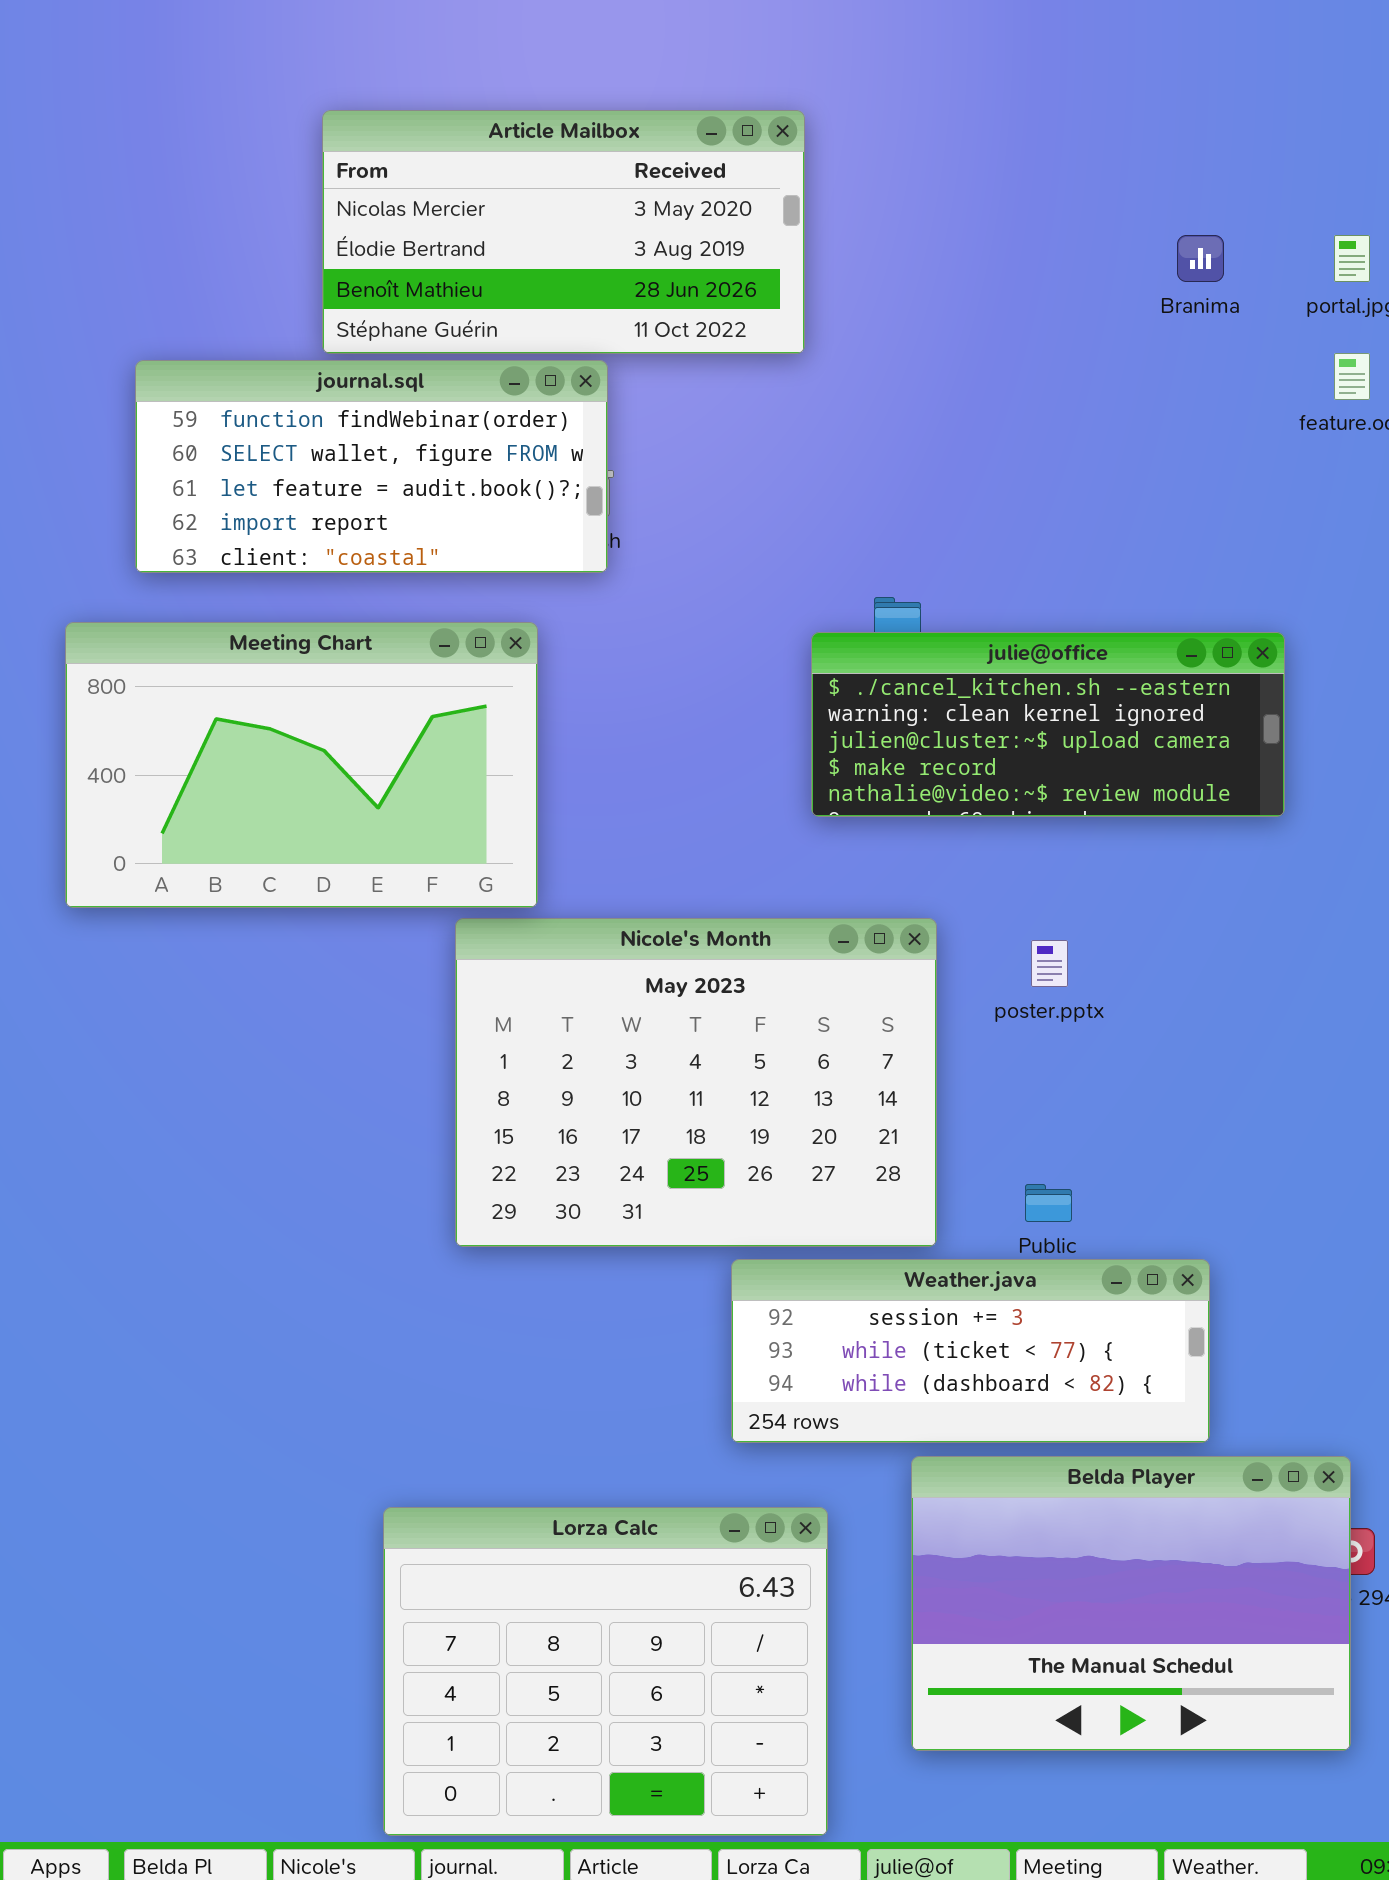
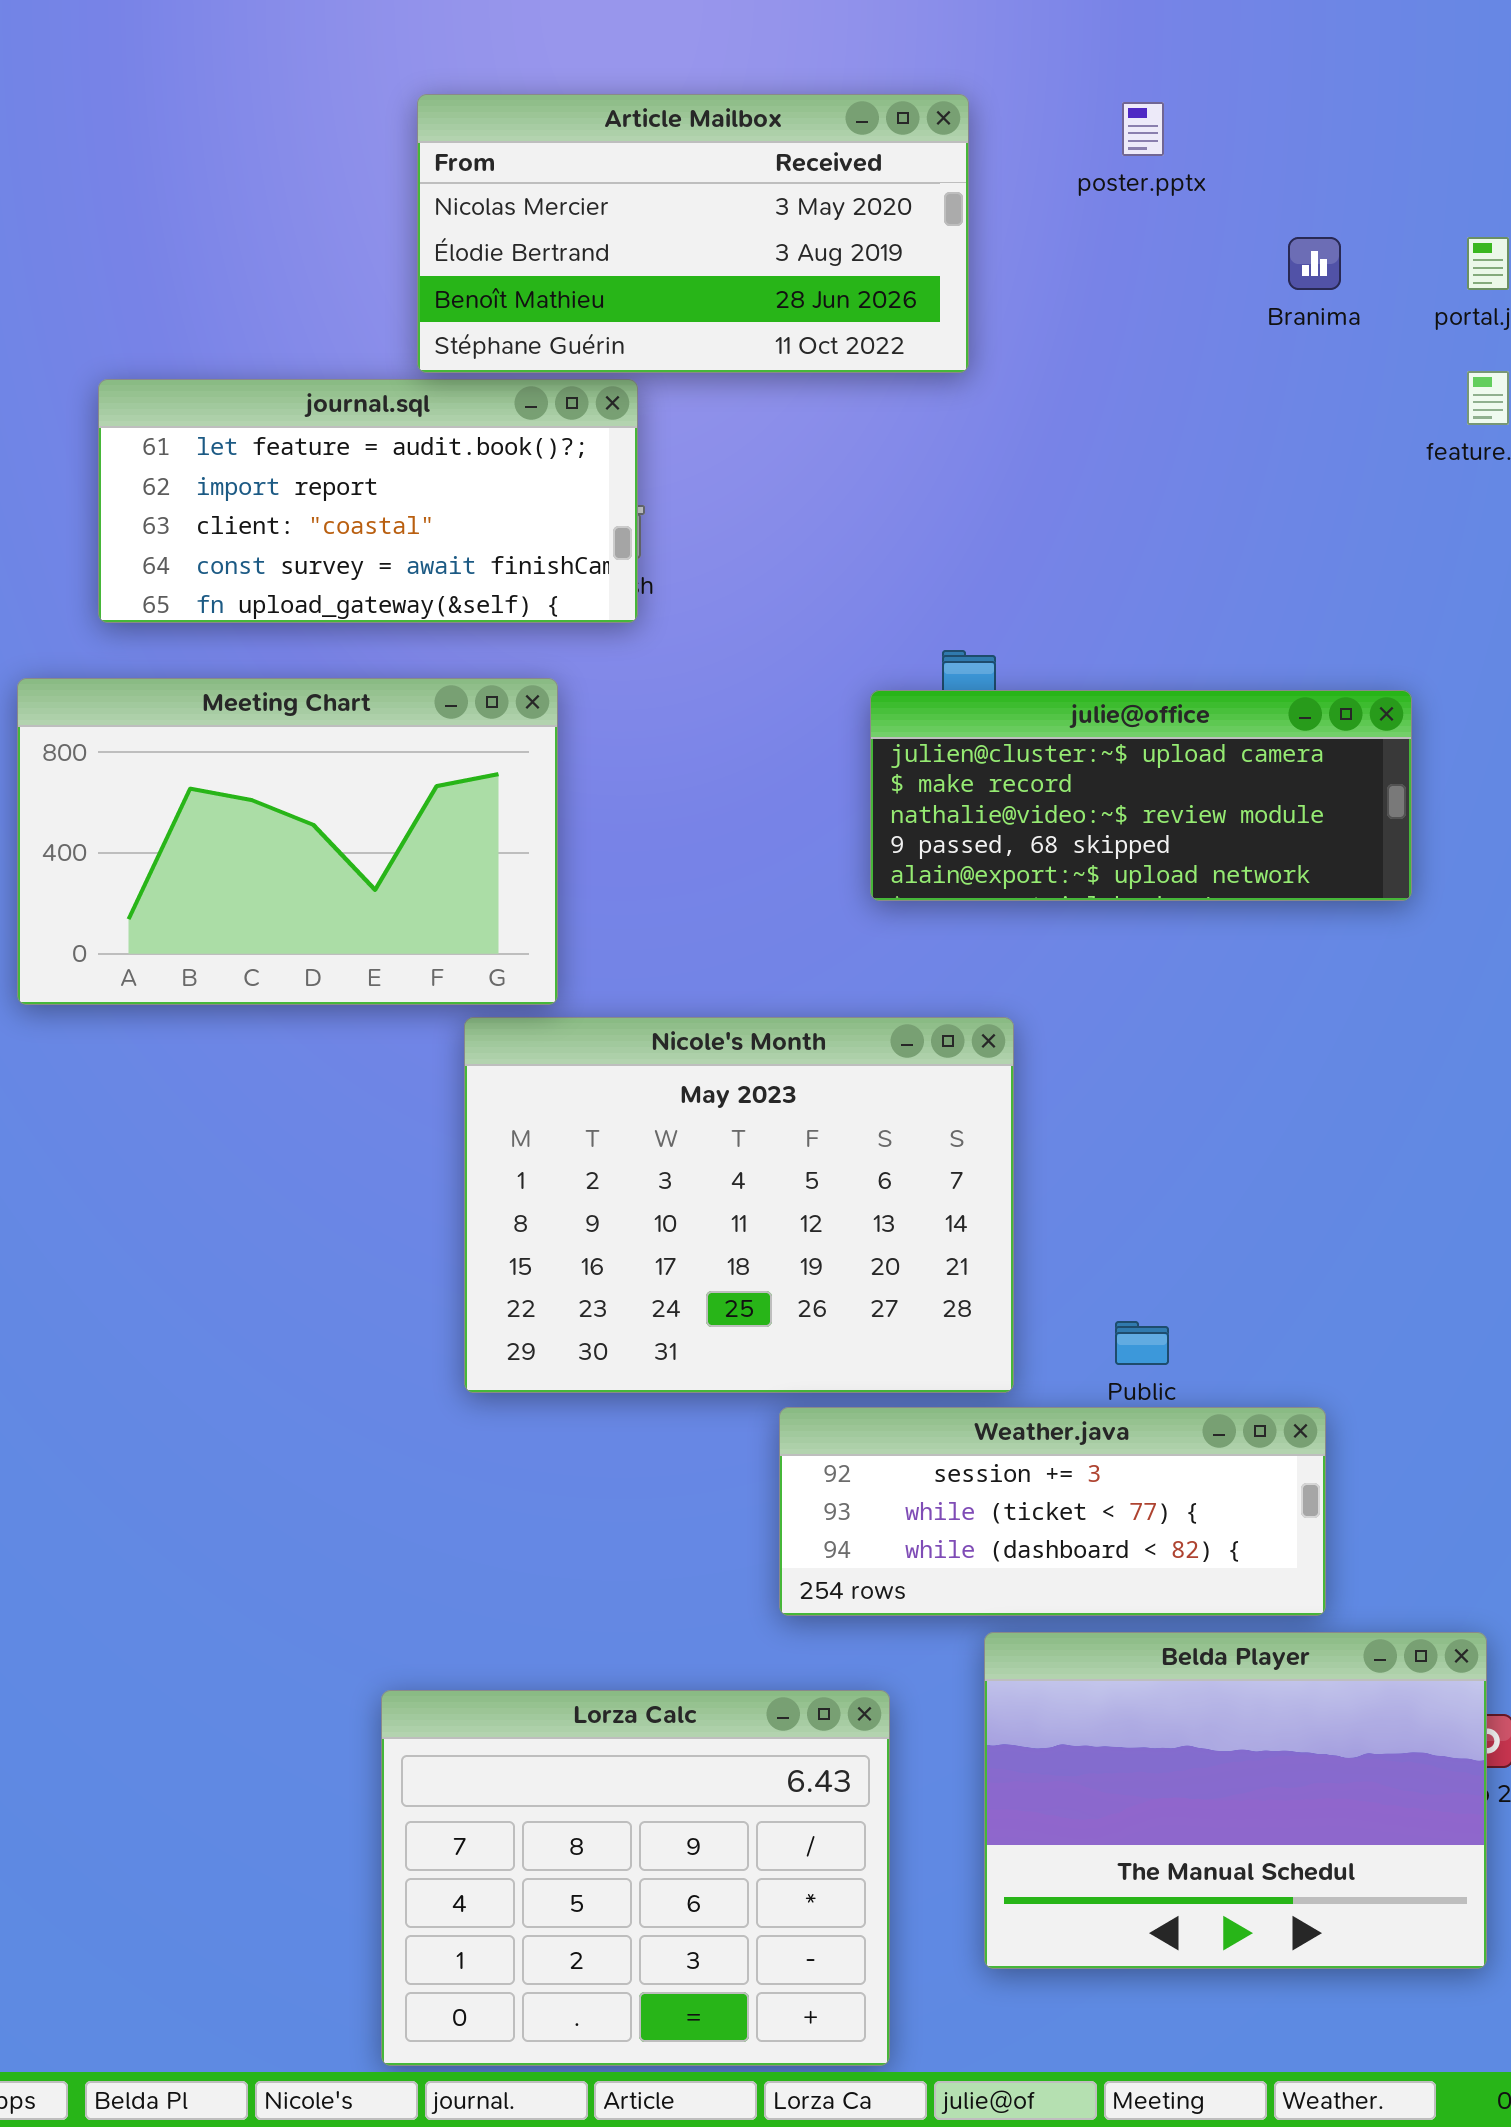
Article Mailbox: [322,110,805,354] -> [417,94,969,373], moved
journal.sql: [135,360,608,573] -> [98,379,638,623], scrolled down 2 rows
julie@office: [811,632,1285,817] -> [870,690,1412,901], scrolled down 2 rows
poster.pptx: [1031,940,1068,987] -> [1122,102,1164,156], moved

